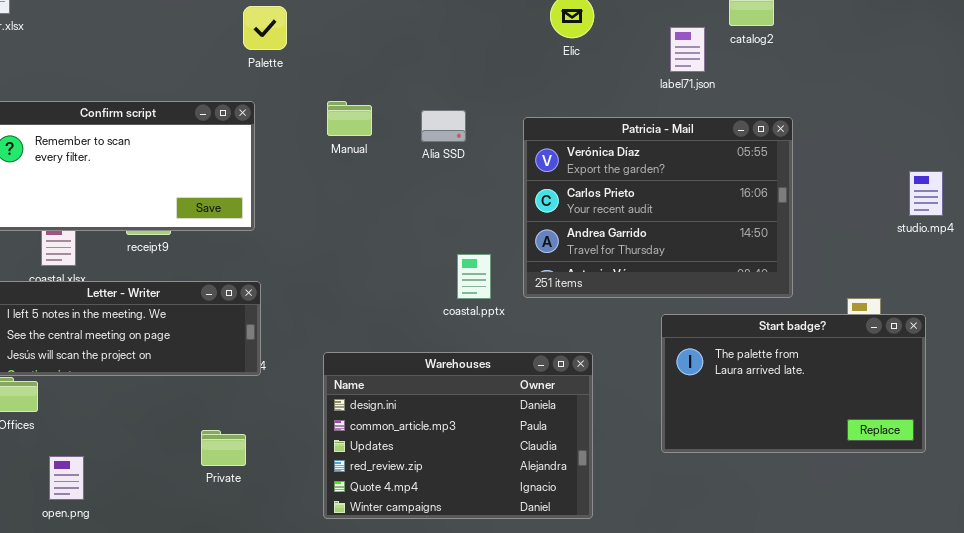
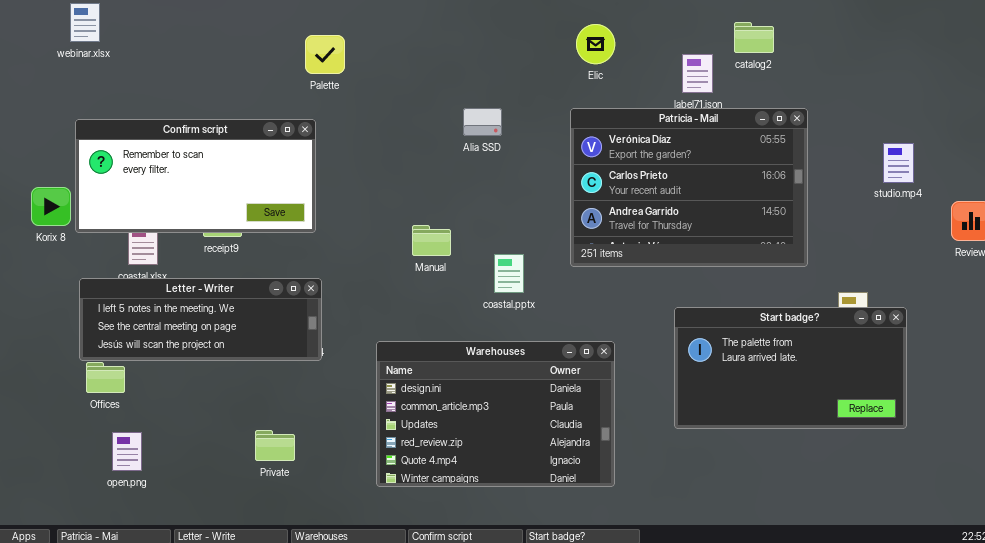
Manual: [327,101,372,136] -> [412,225,451,256], moved
Alia SSD: [421,110,466,142] -> [463,108,502,136], moved
Patricia - Mail: [523,117,793,298] -> [570,108,808,267], moved
studio.mp4: [909,171,943,216] -> [883,143,914,183], moved
Private: [201,430,246,466] -> [255,430,295,461], moved
open.png: [49,456,84,500] -> [112,432,142,471], moved

